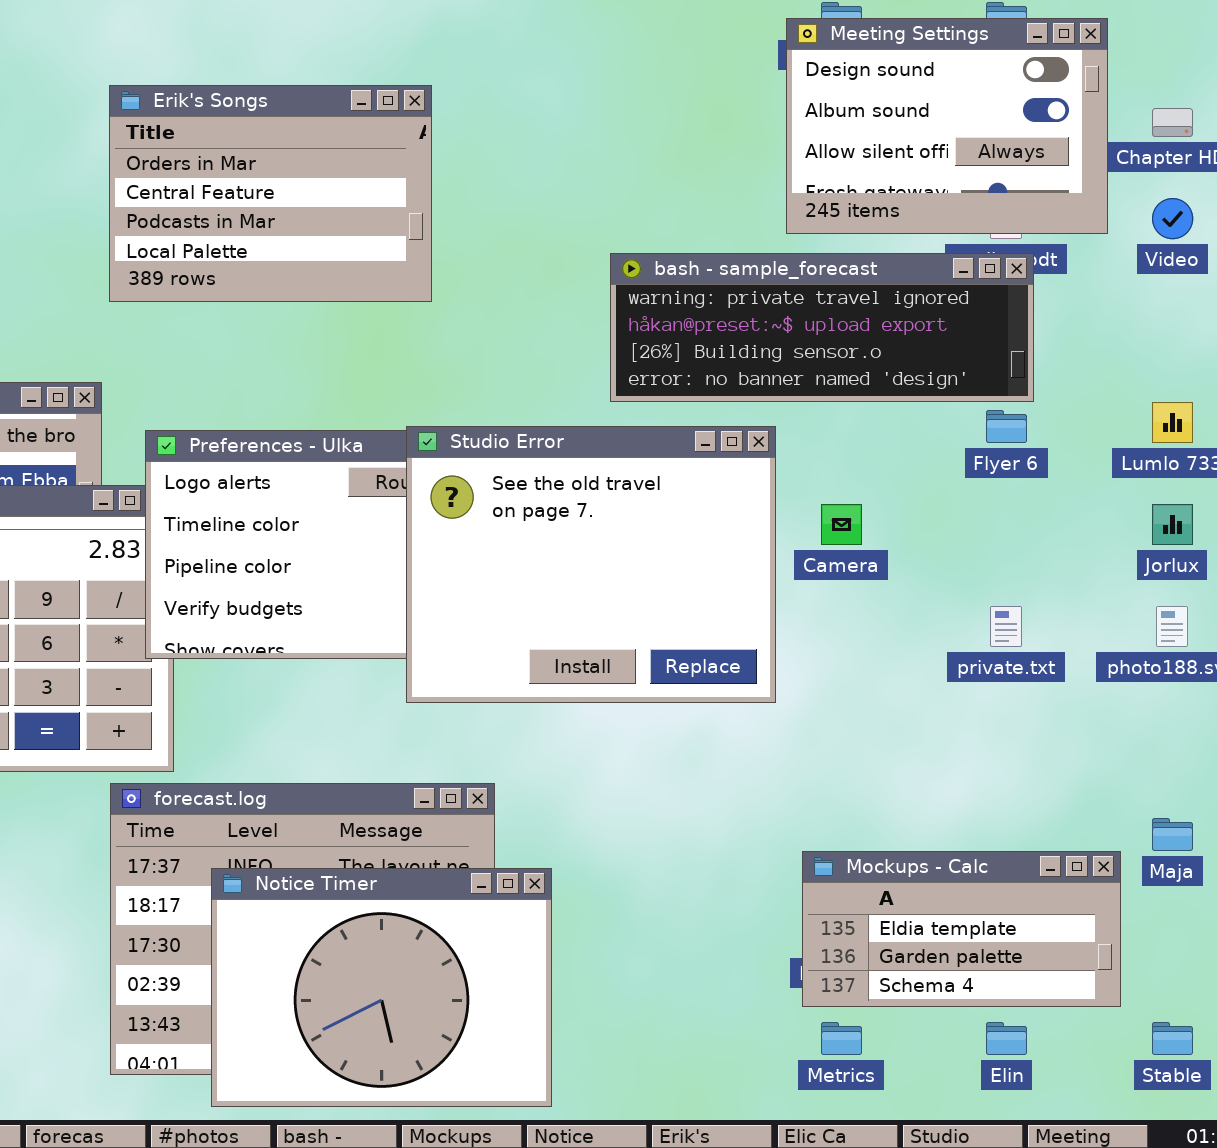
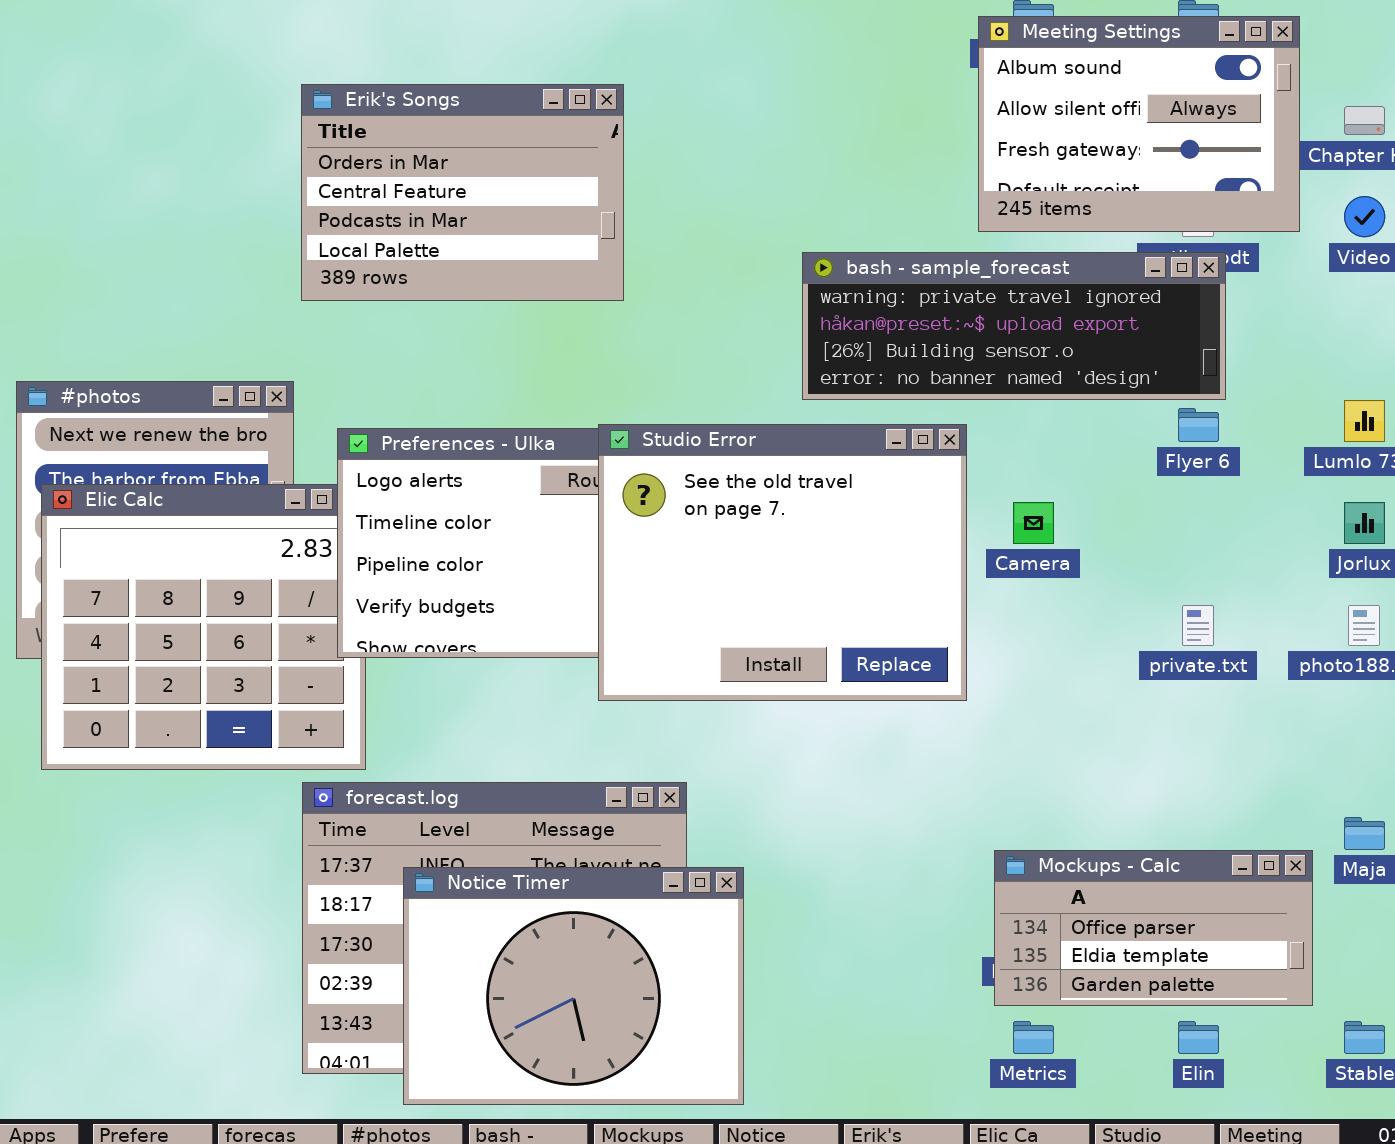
Meeting Settings: [786,18,1108,234] -> [978,16,1300,232], scrolled down 1 row
Mockups - Calc: [802,851,1121,1007] -> [994,850,1313,1006], scrolled up 1 row

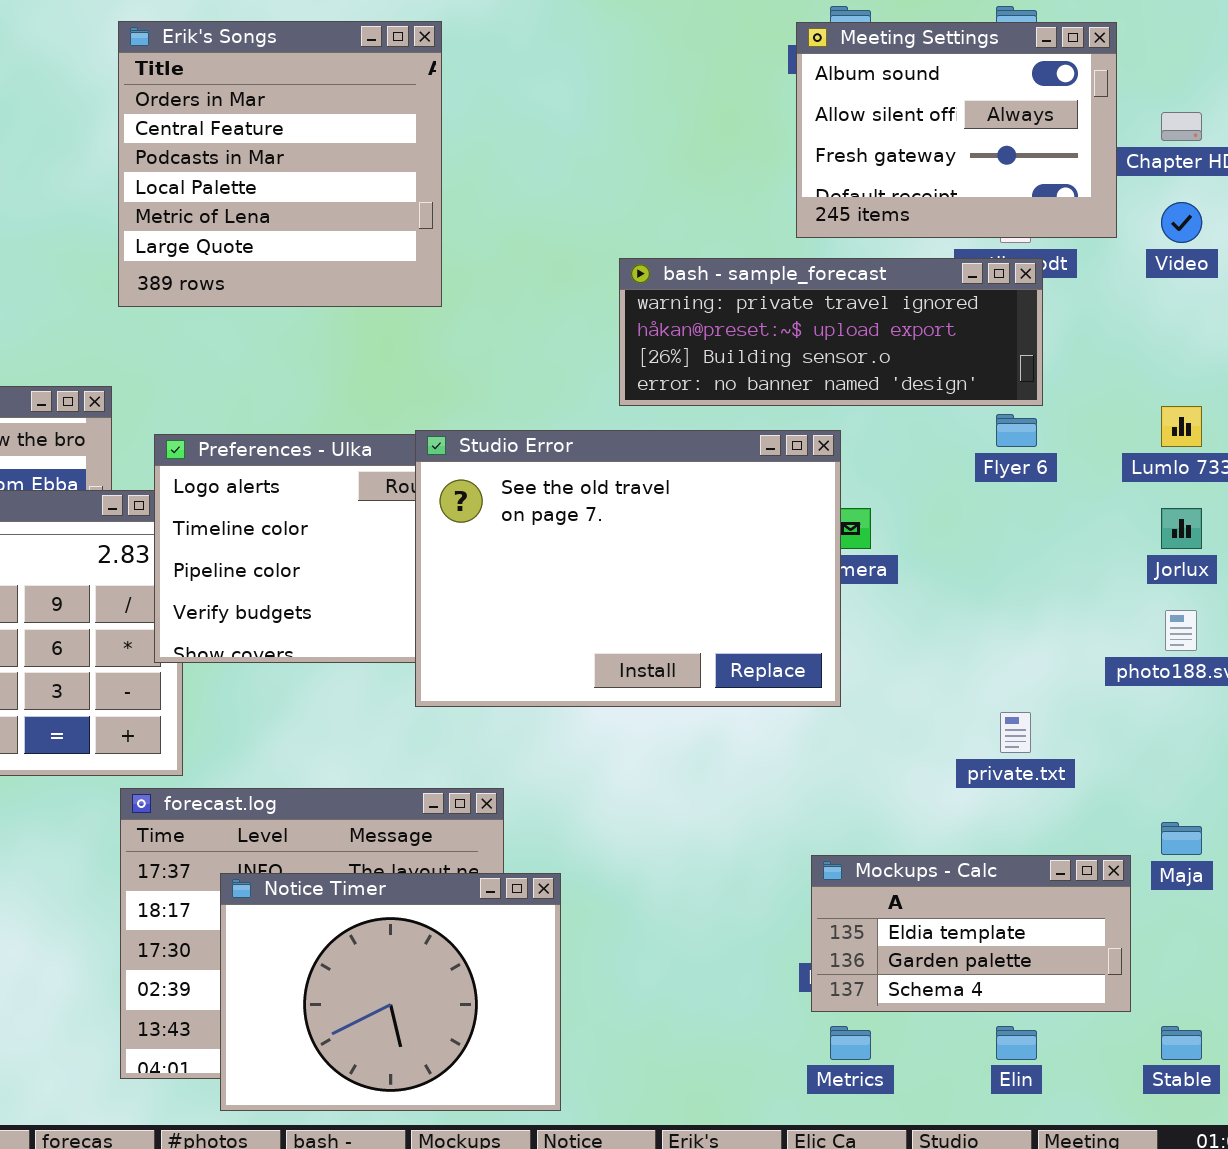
Erik's Songs: [301,84,624,301] -> [118,21,442,307], resized
Studio Error: [598,424,967,701] -> [415,430,841,707], resized
private.txt: [1182,605,1214,646] -> [1000,712,1031,753], moved
Mockups - Calc: [994,850,1313,1006] -> [811,855,1131,1012], scrolled down 1 row

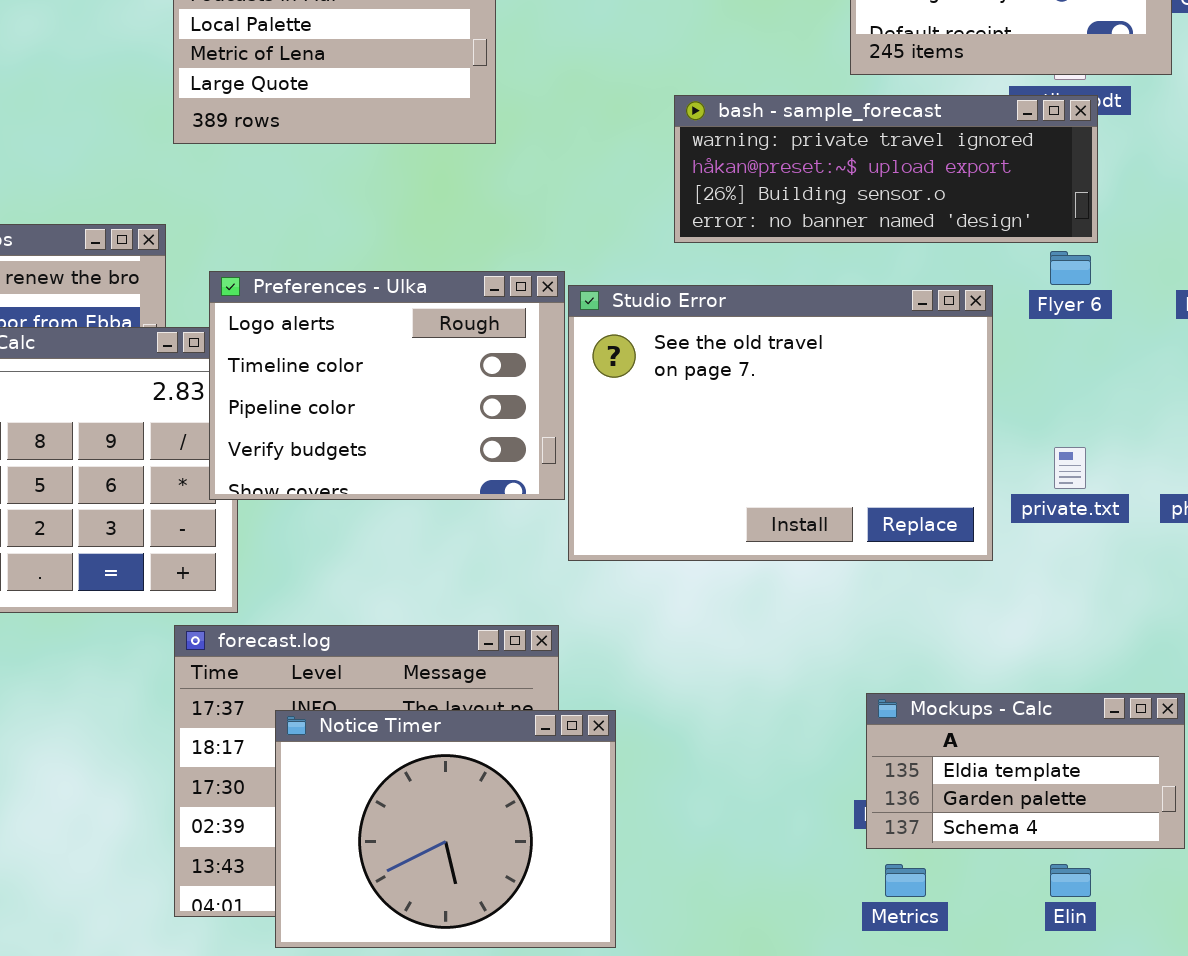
Studio Error: [415,430,841,707] -> [568,285,993,561], moved
private.txt: [1000,712,1031,753] -> [1054,447,1086,489], moved

